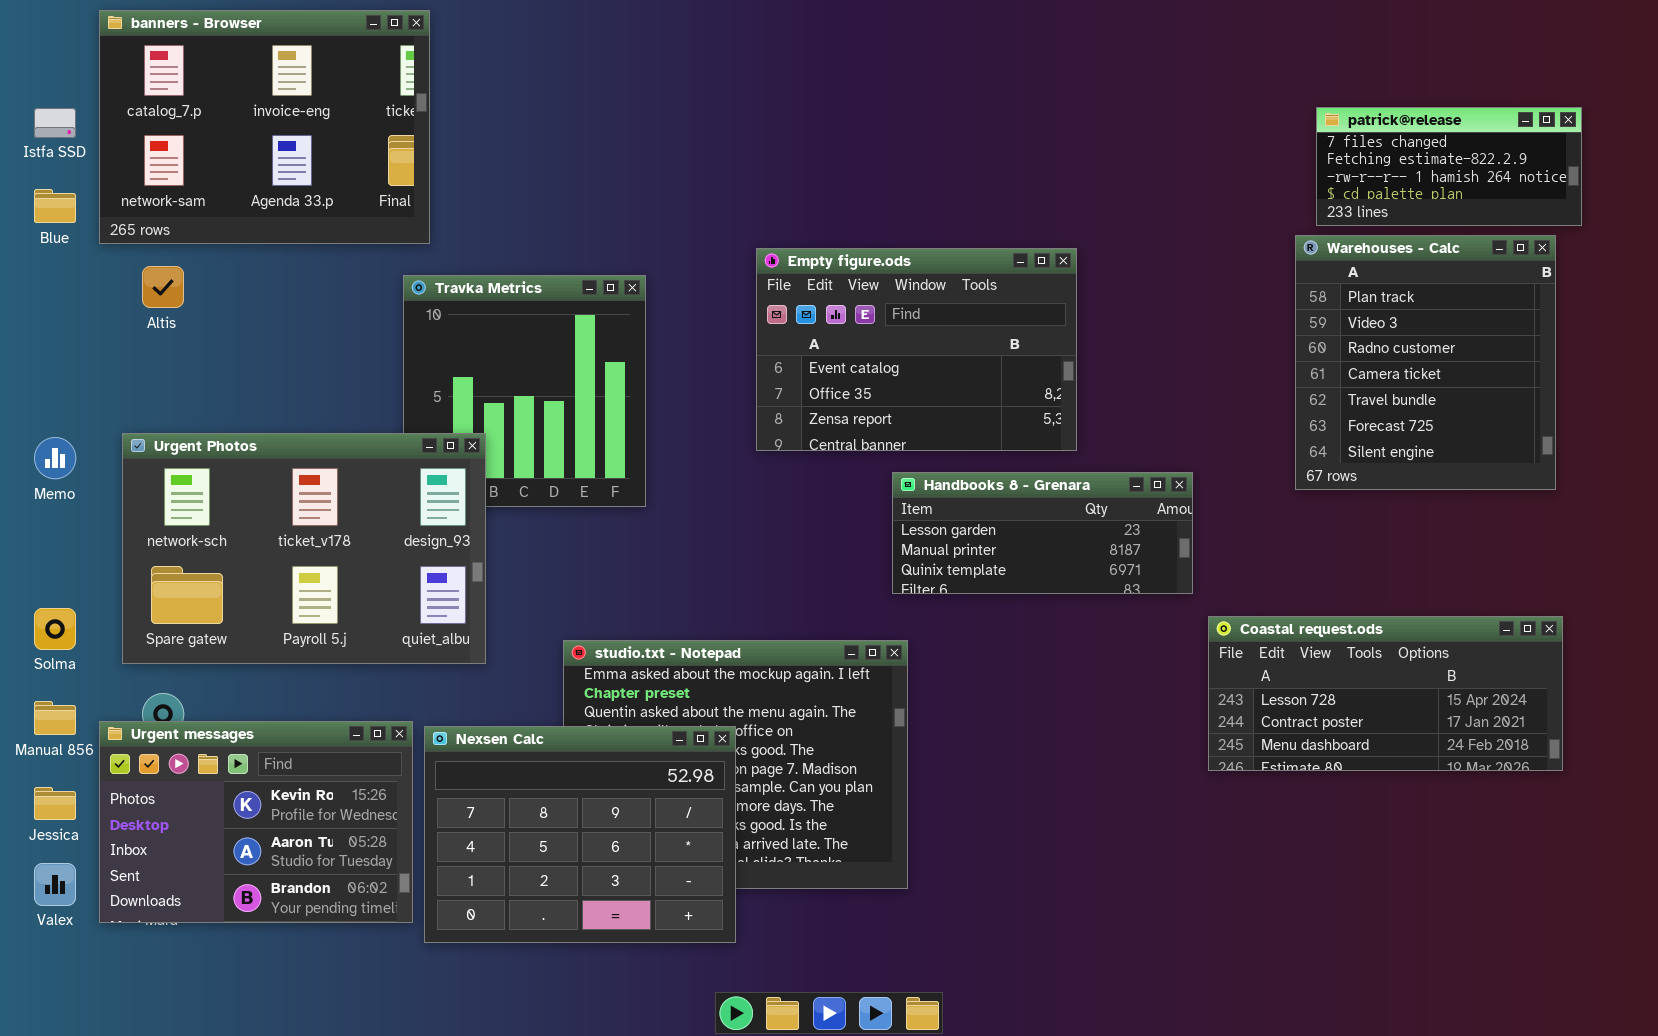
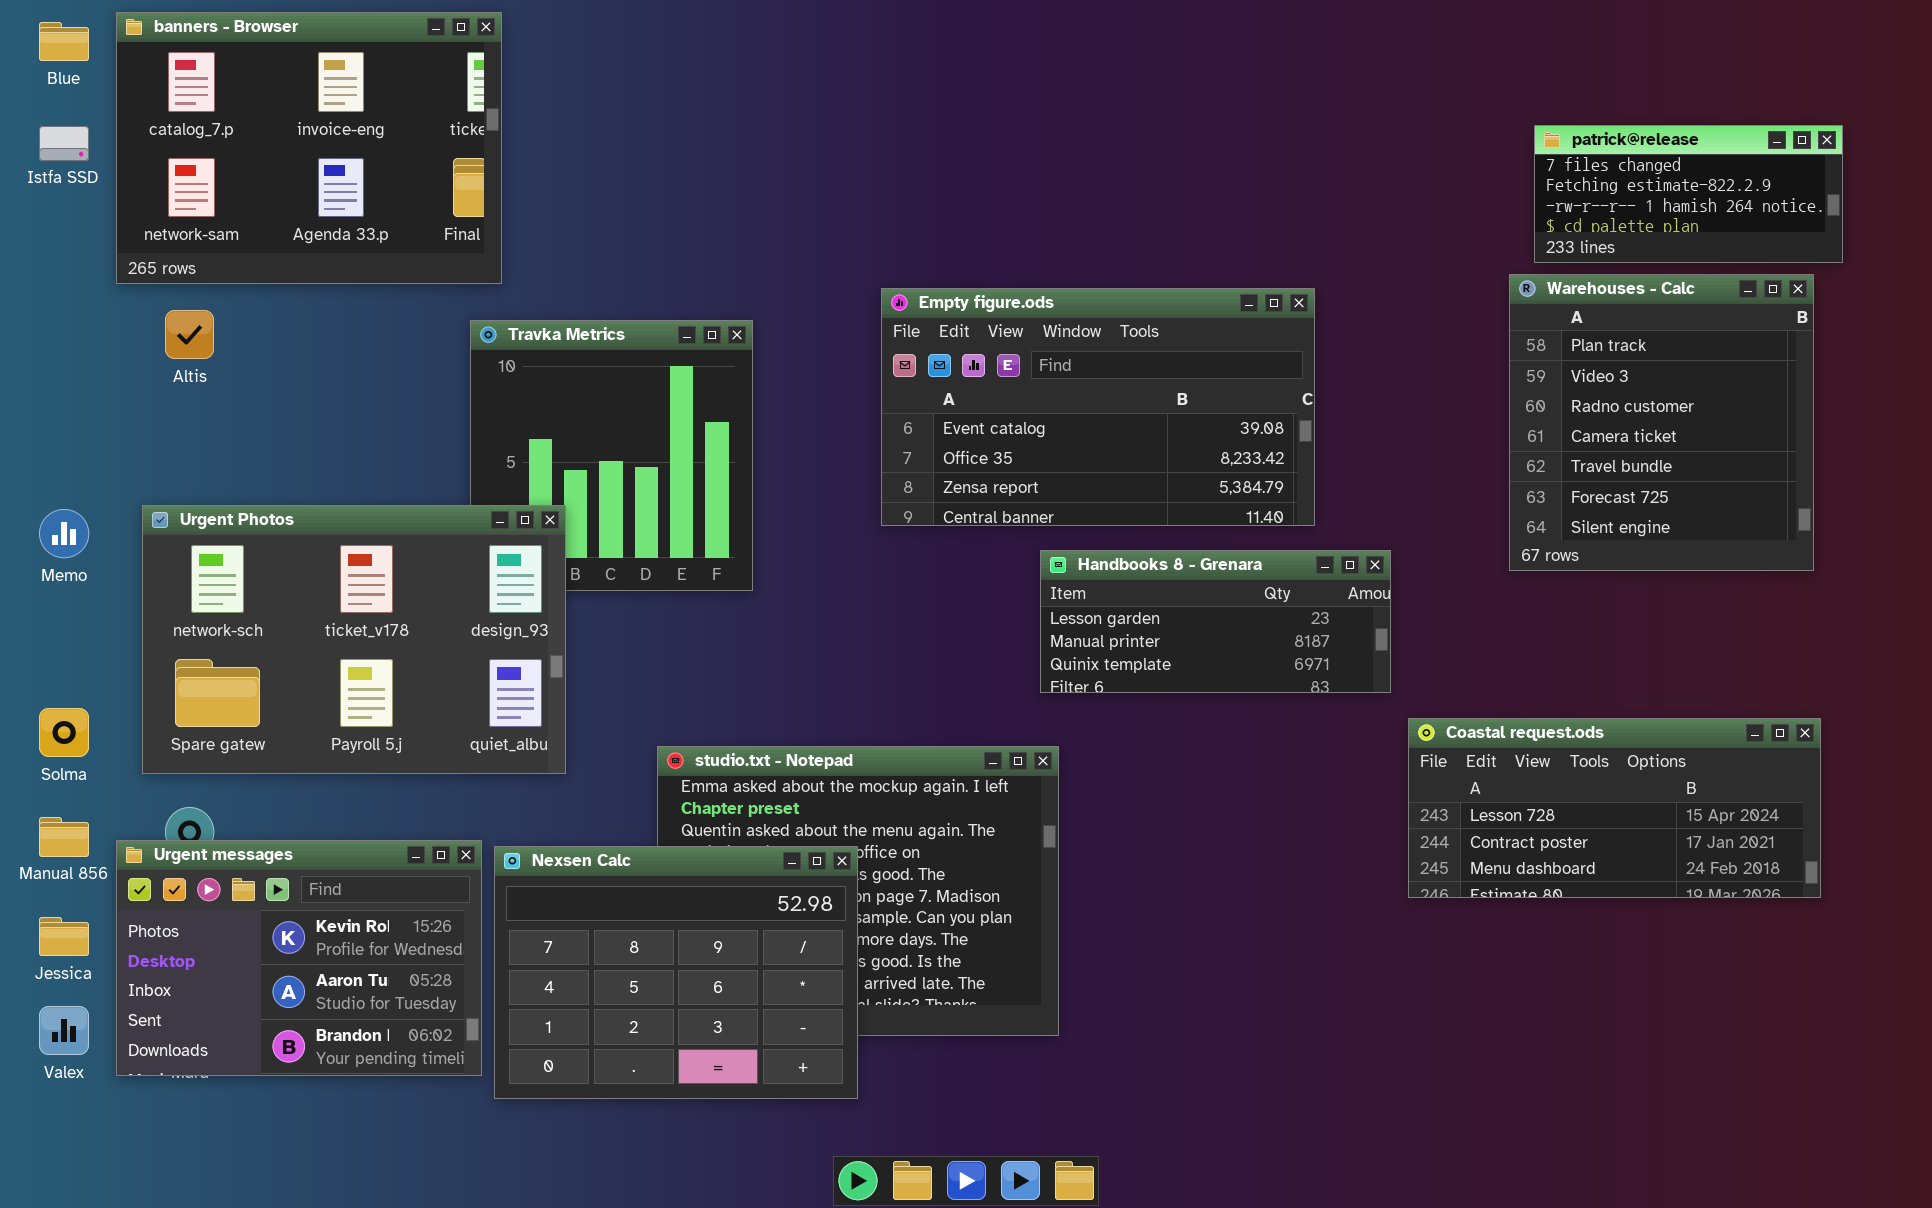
Blue: [34,189,76,223] -> [39,22,89,61], moved
Empty figure.ods: [756,248,1077,451] -> [881,288,1315,526], resized

